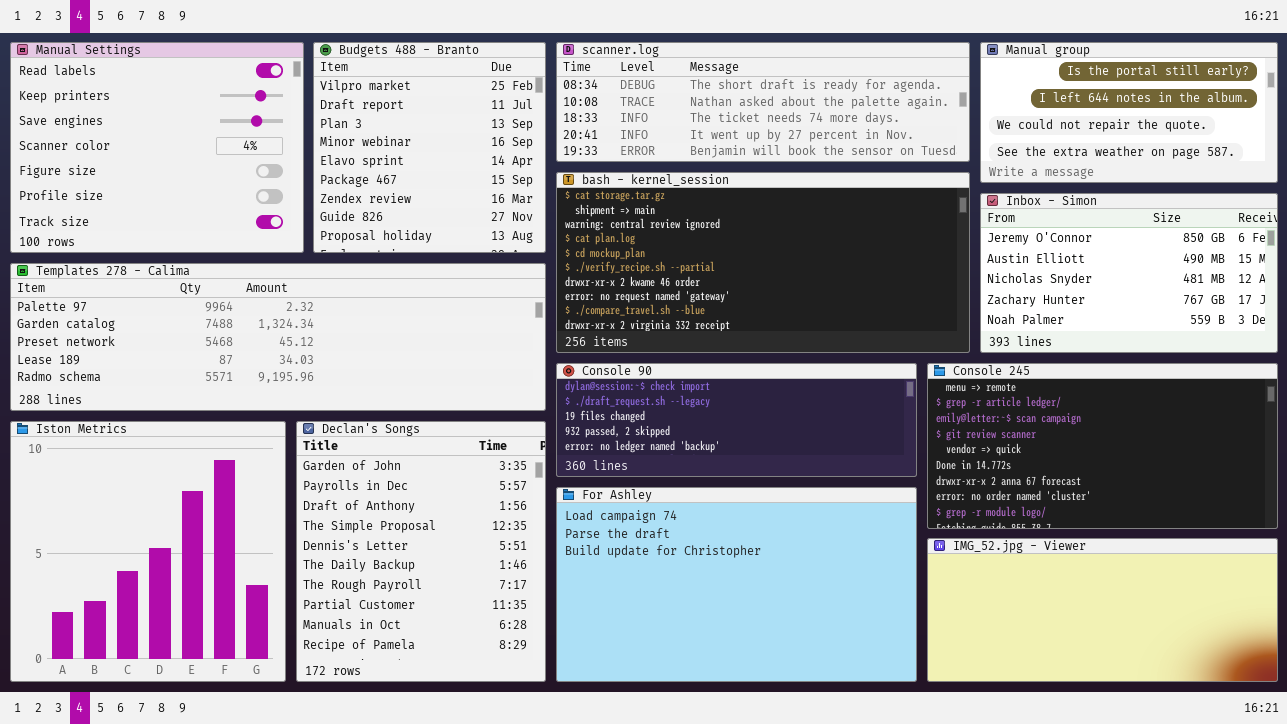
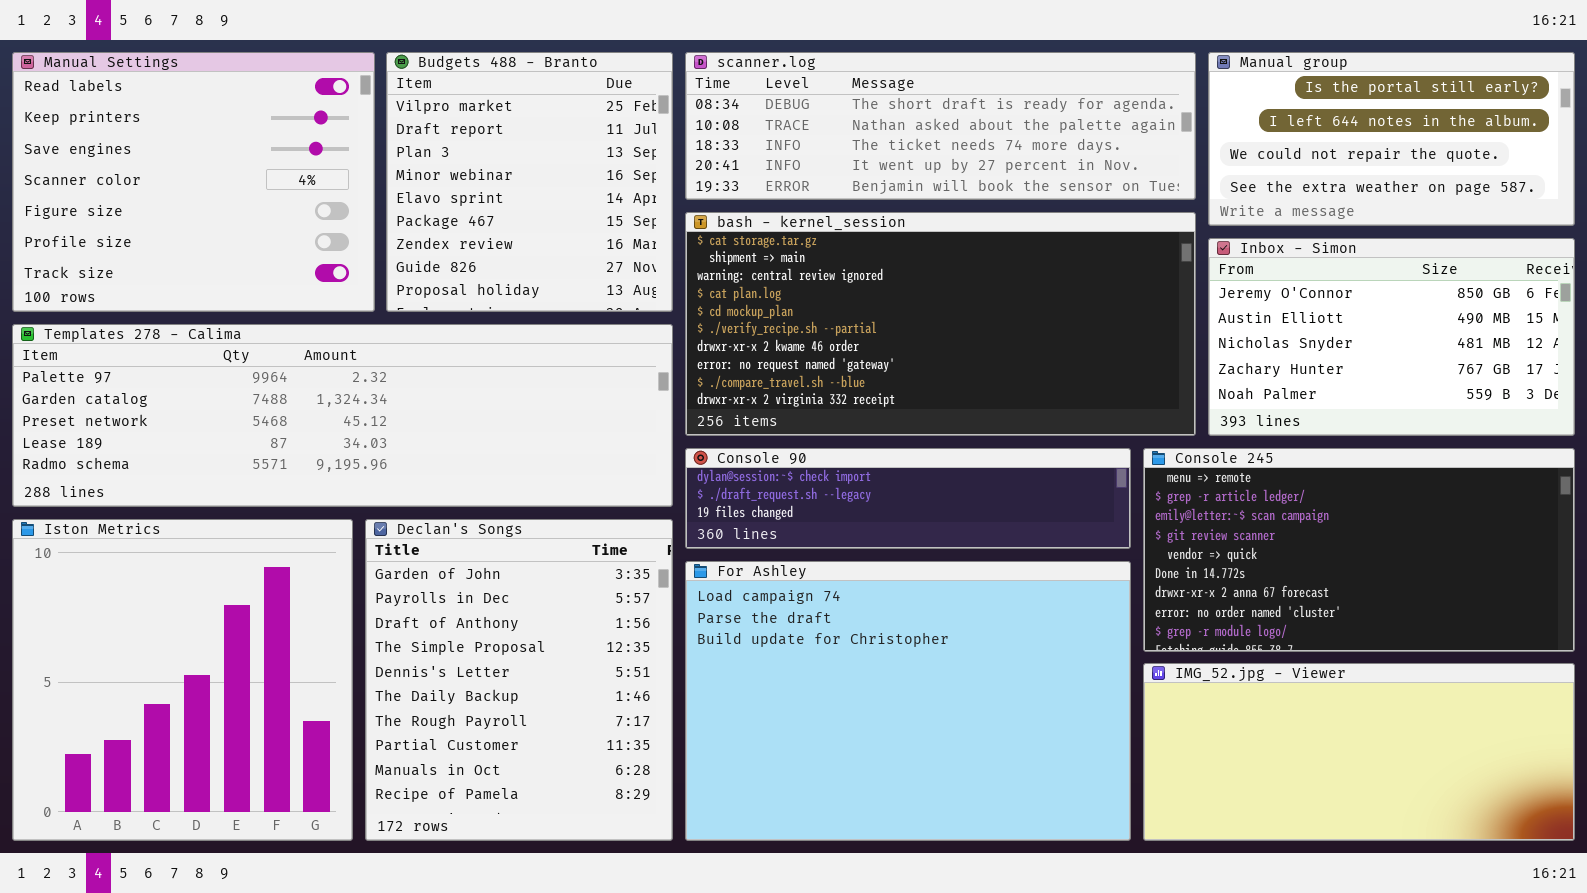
Console 90: [556,363,917,477] -> [685,448,1131,549], resized
For Ashley: [556,487,917,682] -> [685,561,1131,841], resized

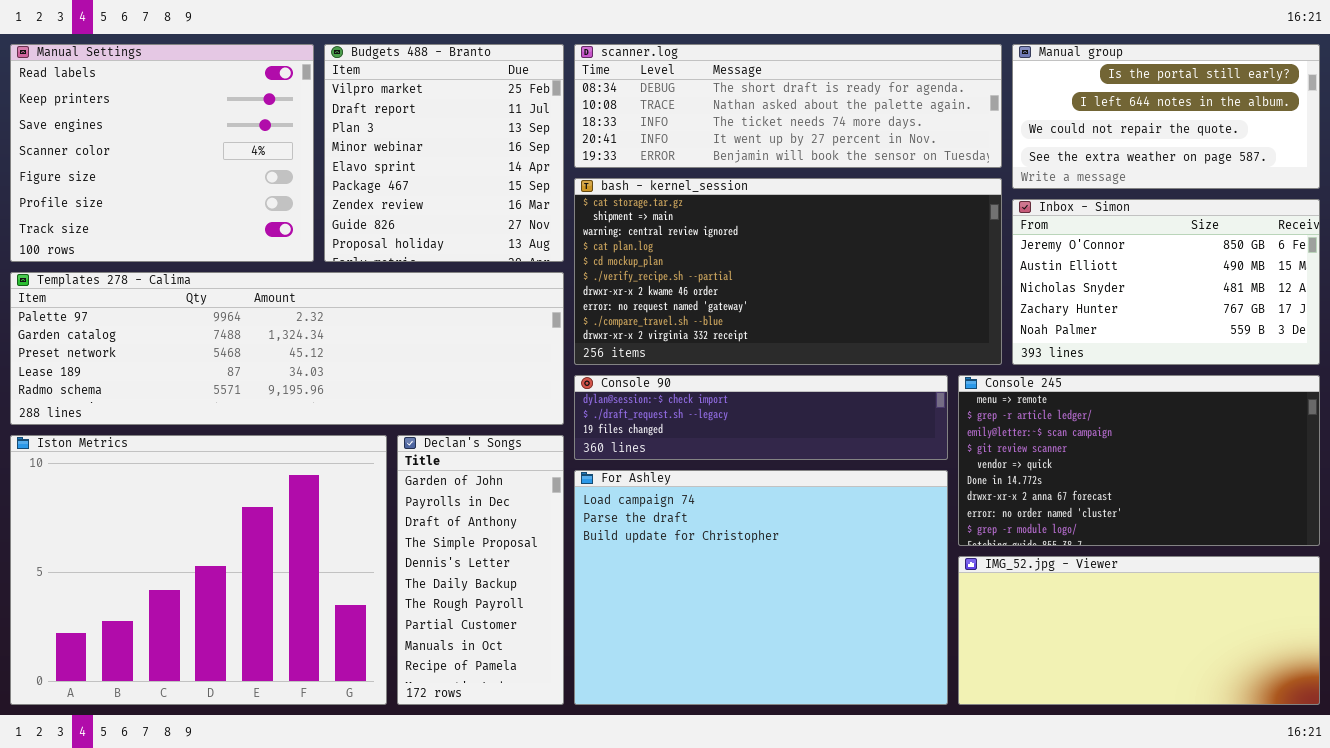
Iston Metrics: [12,519,353,841] -> [10,435,387,705], resized
Declan's Songs: [365,519,673,841] -> [397,435,564,705], resized

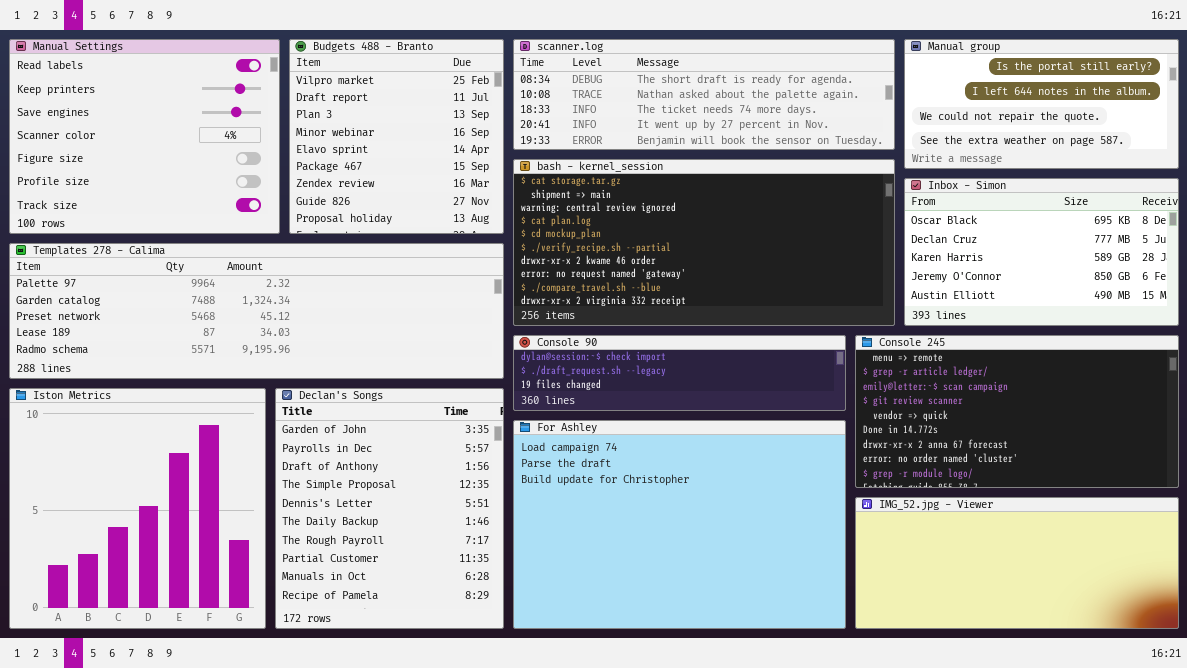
Inbox - Simon: [1012,199,1320,365] -> [904,178,1179,326], scrolled up 3 rows
Iston Metrics: [10,435,387,705] -> [9,388,266,629], resized
Declan's Songs: [397,435,564,705] -> [275,388,504,629], resized

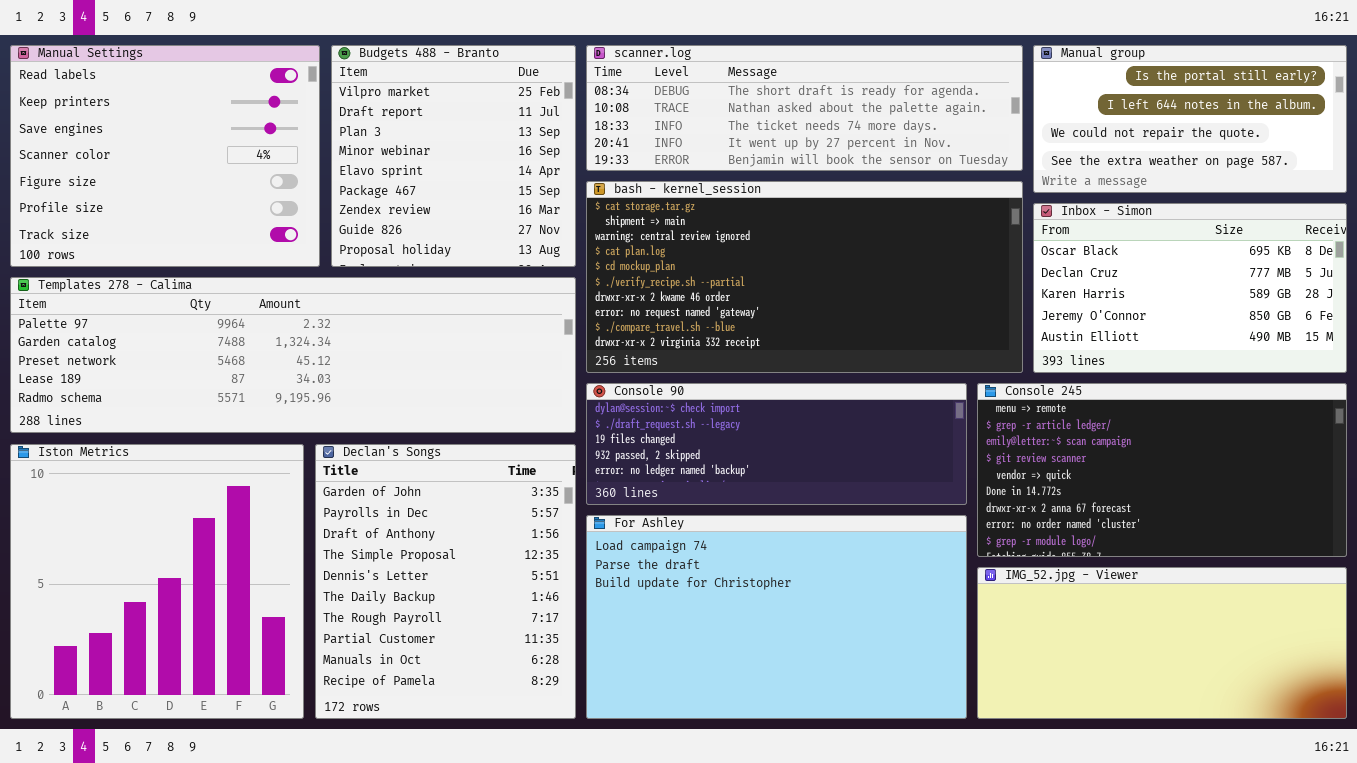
Console 90: [513,335,846,411] -> [586,383,967,505], resized
For Ashley: [513,420,846,629] -> [586,515,967,719], resized

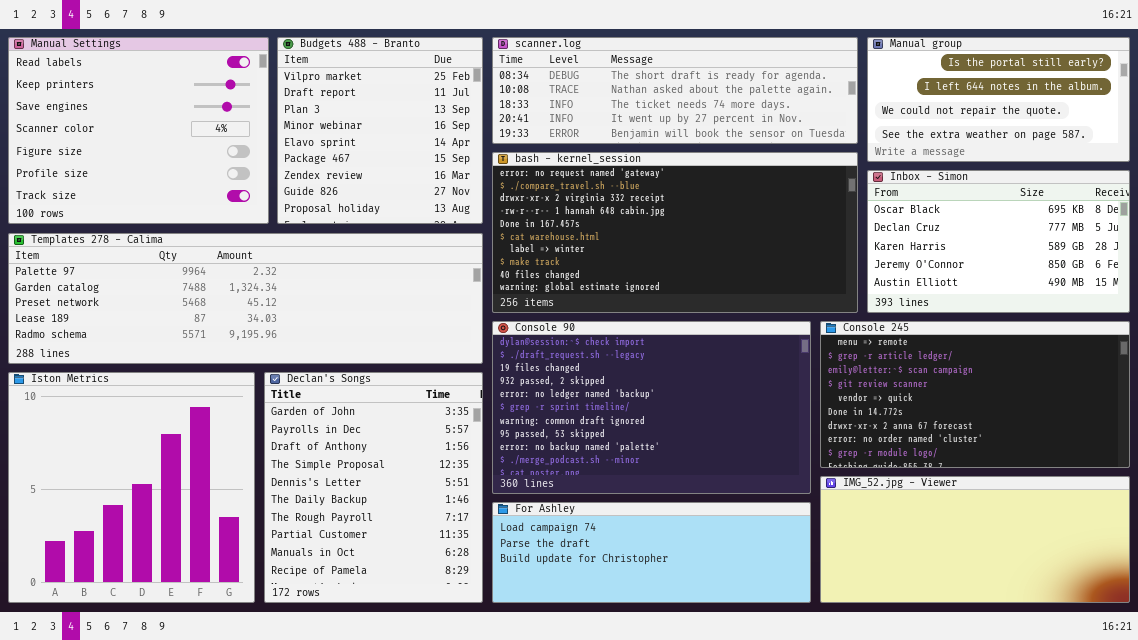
bash - kernel_session: [586,181,1023,373] -> [492,152,858,313], scrolled down 7 rows
Console 90: [586,383,967,505] -> [492,321,811,494], resized
For Ashley: [586,515,967,719] -> [492,502,811,603], resized

